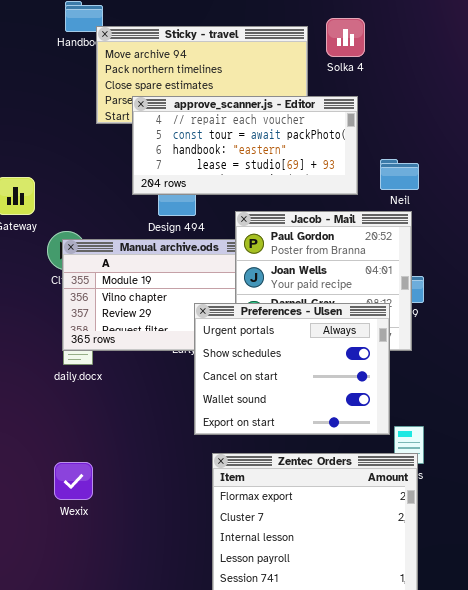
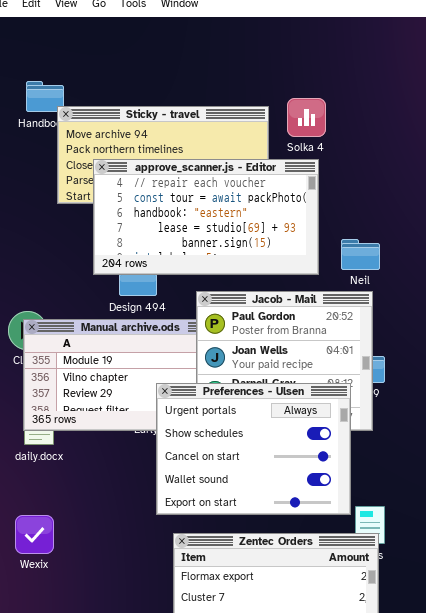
approve_scanner.js - Editor: [132,96,358,195] -> [93,159,319,275], resized
Wexix: [54,462,93,500] -> [15,515,54,554], moved

